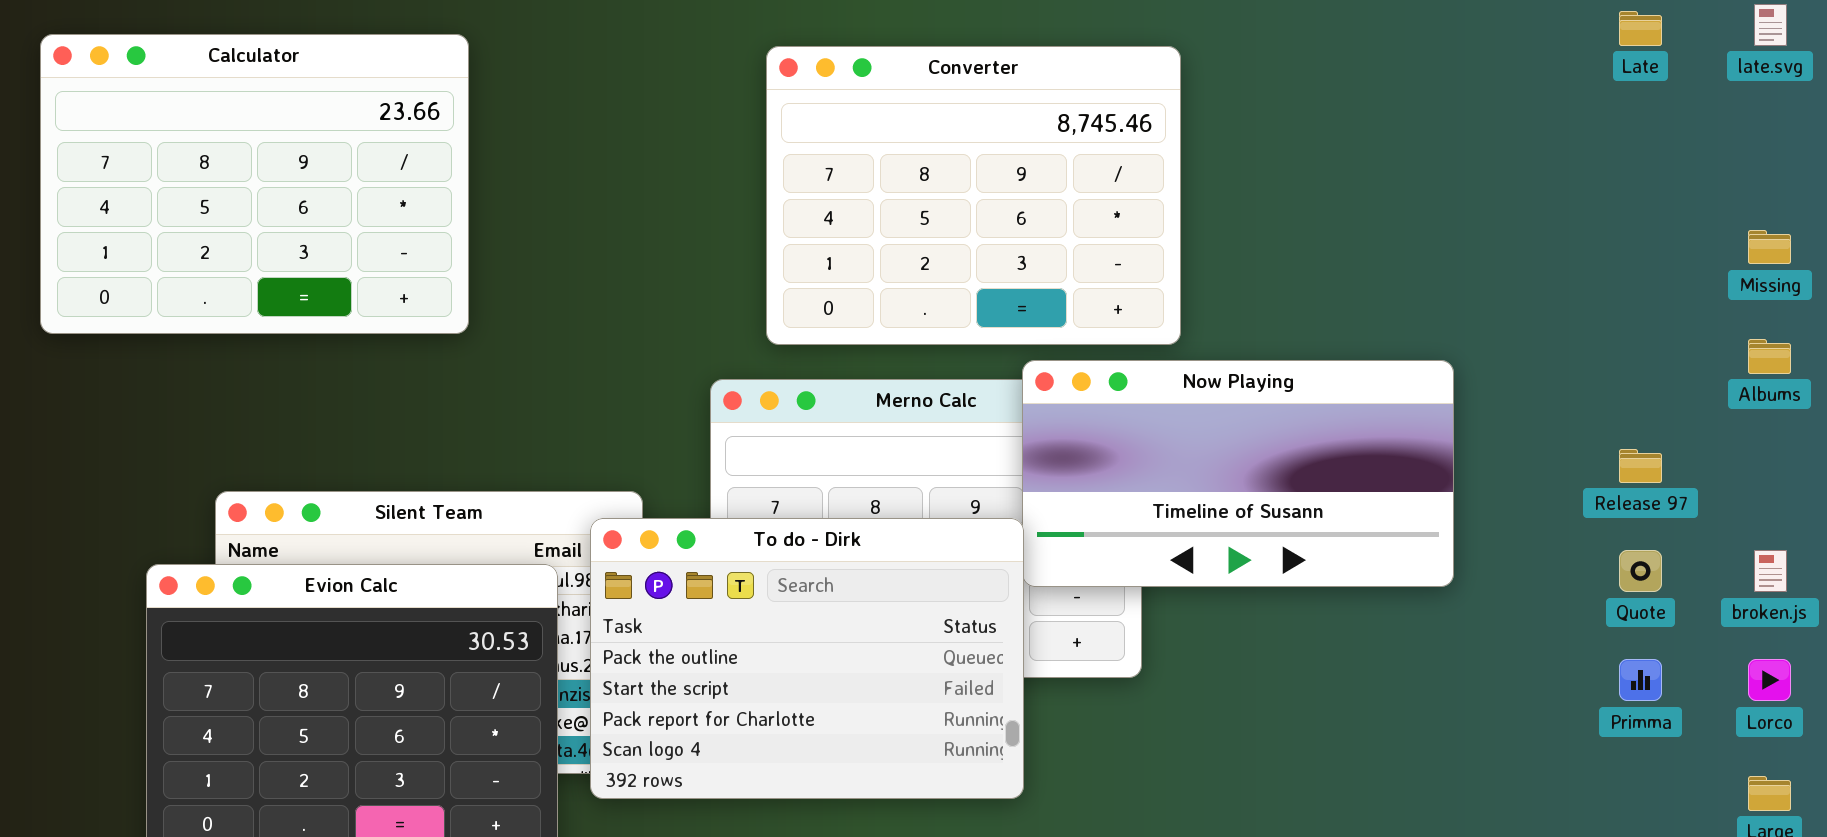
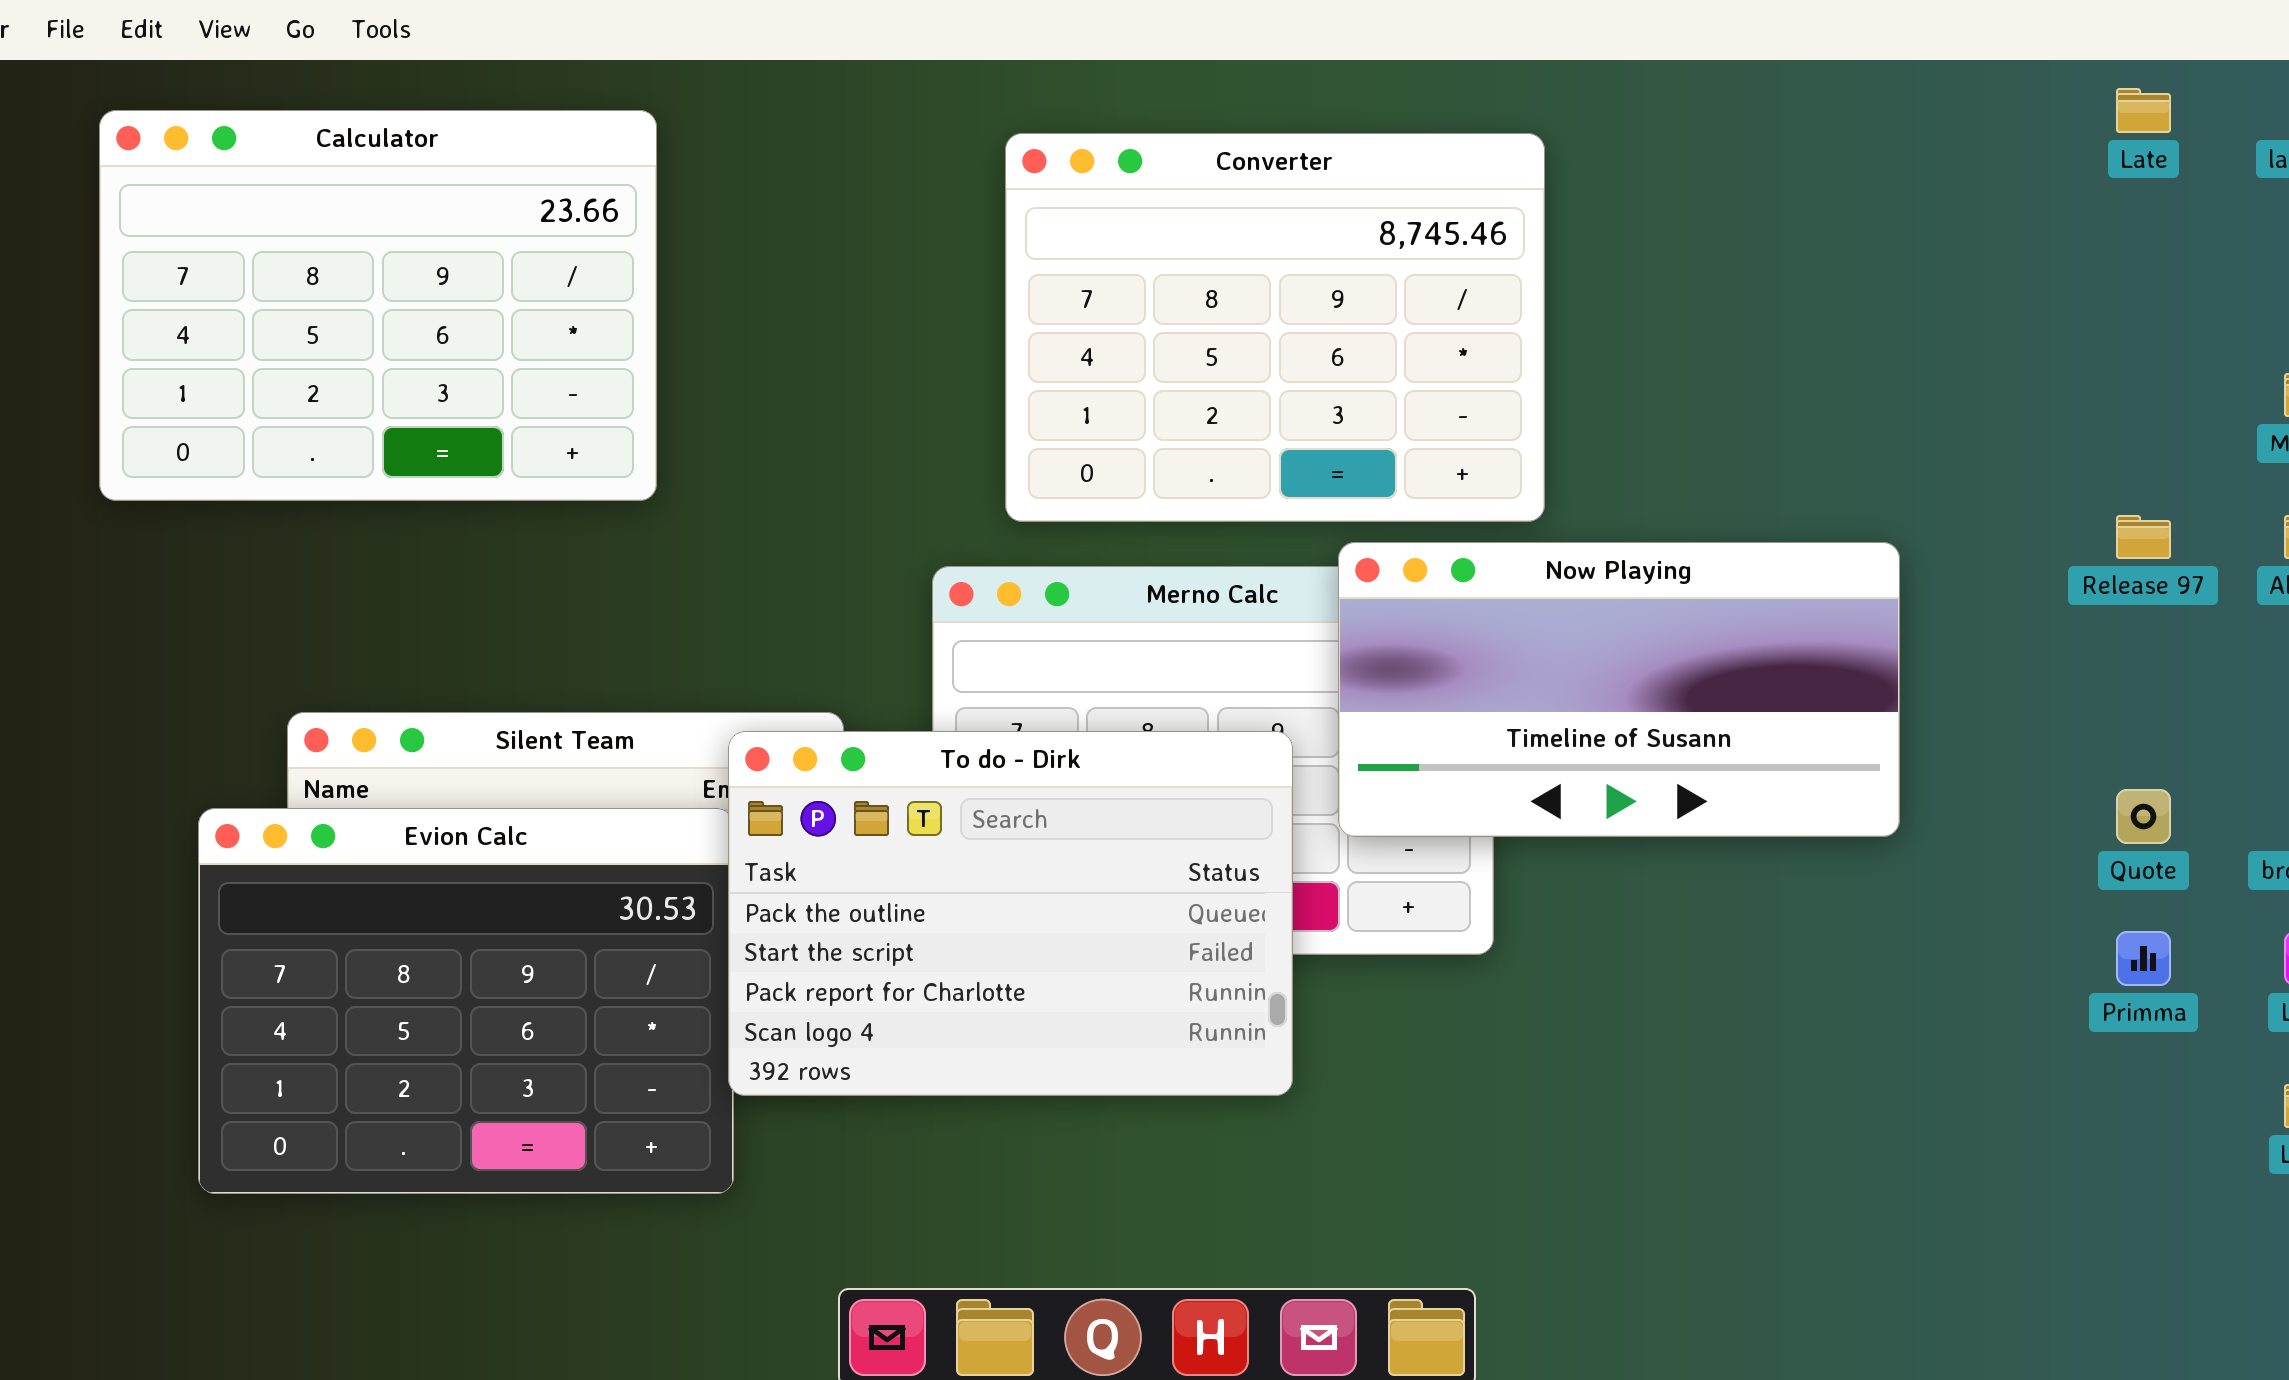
Calculator: [40,34,469,334] -> [99,110,657,501], moved
Release 97: [1619,449,1662,483] -> [2116,515,2171,559], moved
To do - Dirk: [590,518,1024,799] -> [728,731,1293,1096], moved

